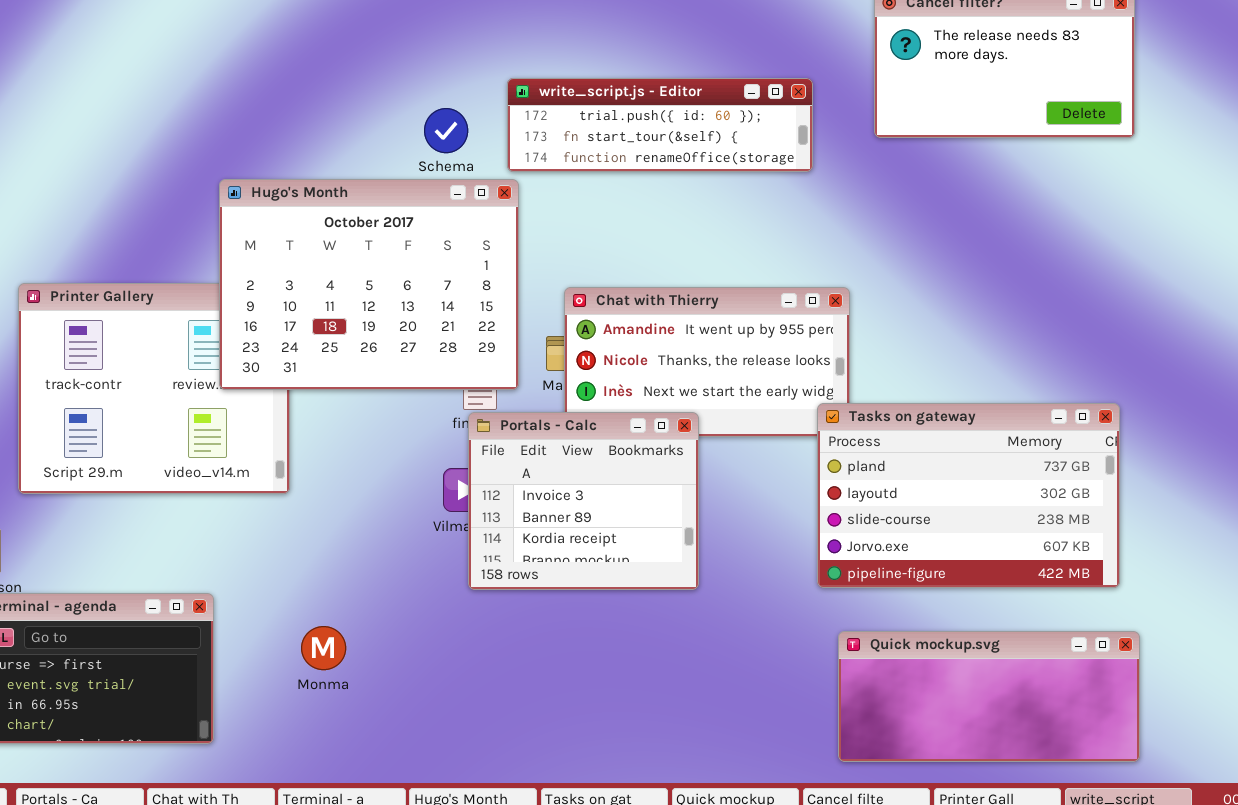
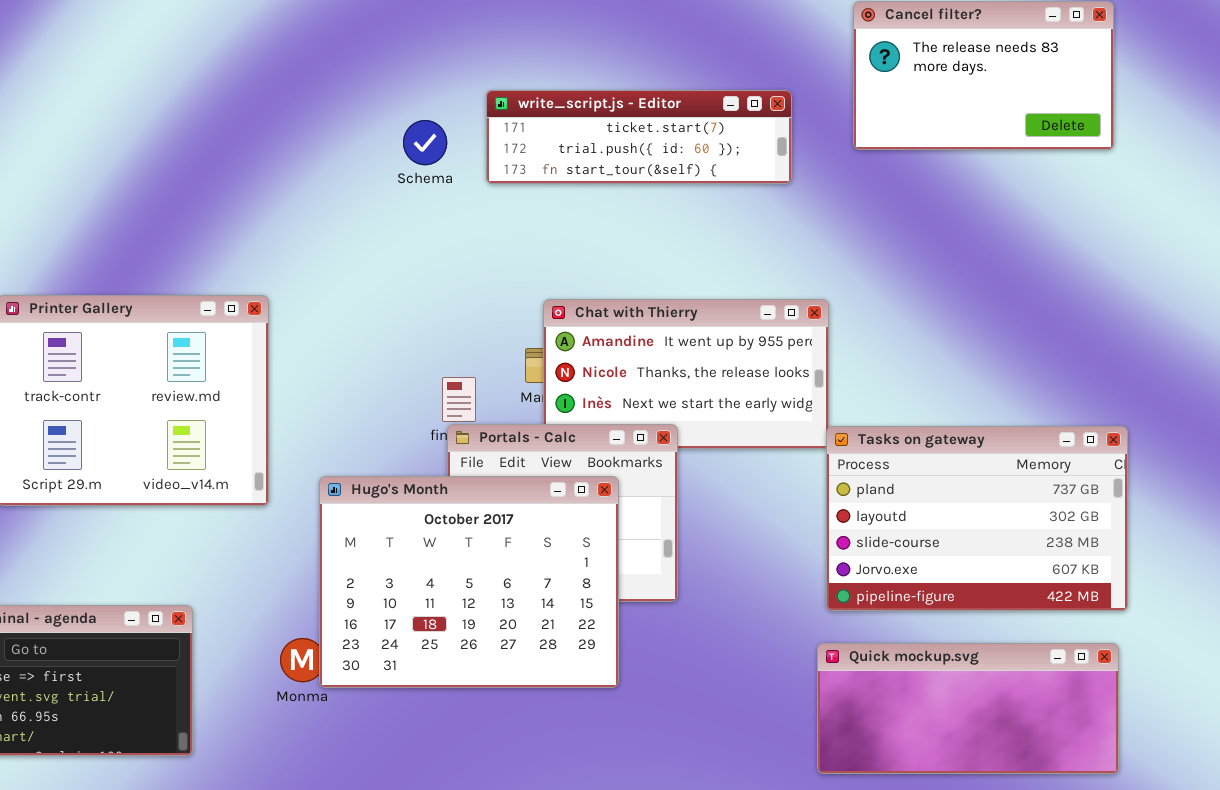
write_script.js - Editor: [507,78,813,172] -> [486,90,792,184], scrolled up 1 row
Hugo's Month: [219,179,519,390] -> [319,476,619,688], moved
Tasks on gateway: [817,403,1120,588] -> [826,426,1128,611], moved

